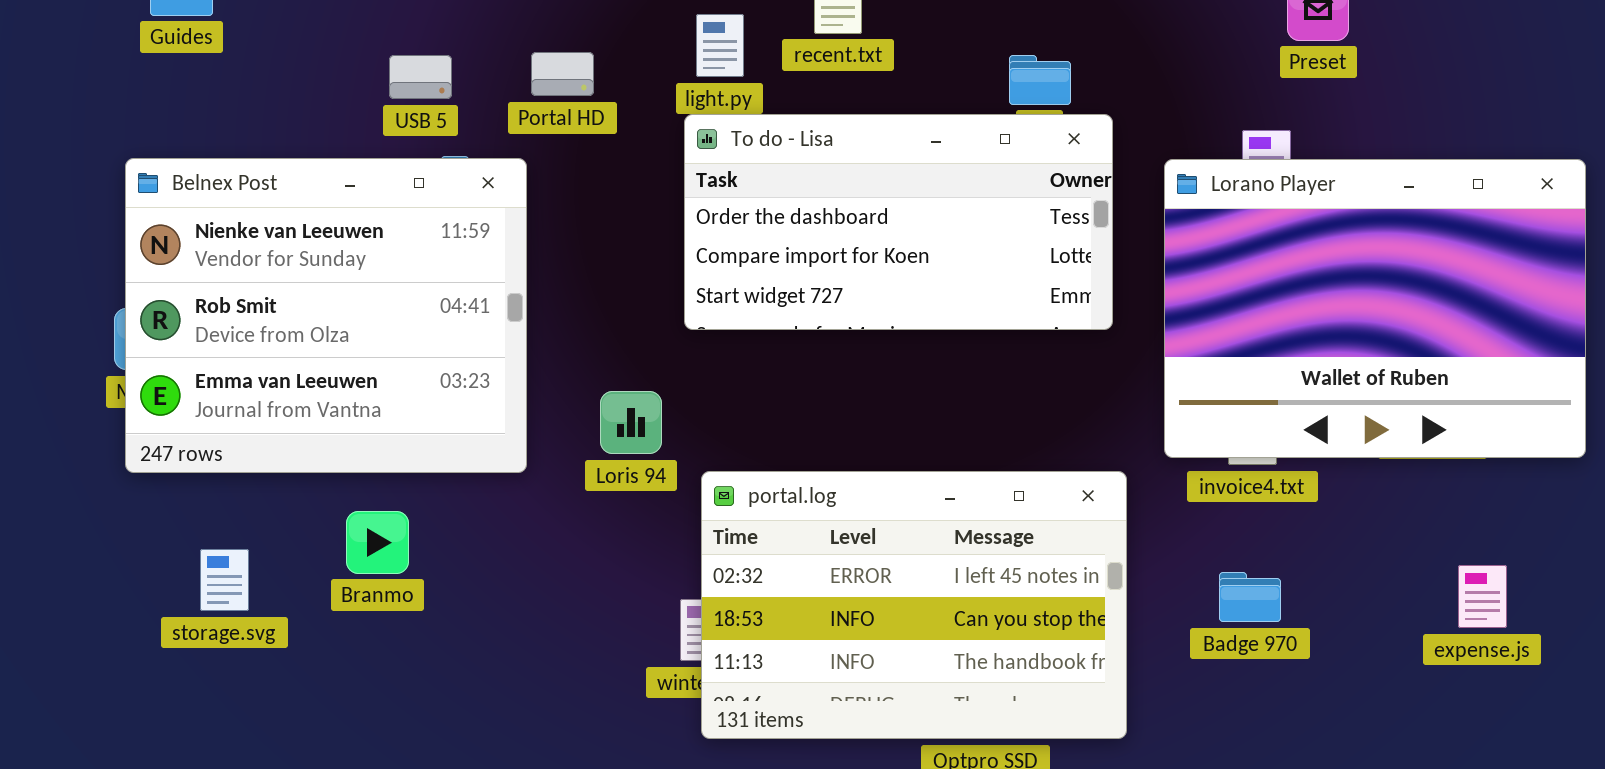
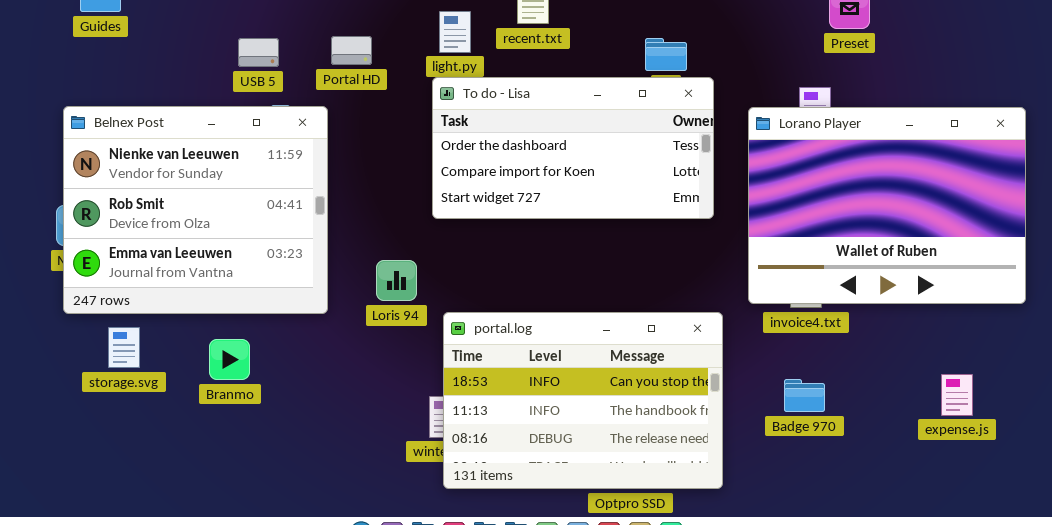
portal.log: [701,471,1127,739] -> [443,312,723,489], scrolled down 1 row
storage.svg: [200,549,249,611] -> [108,327,140,368], moved

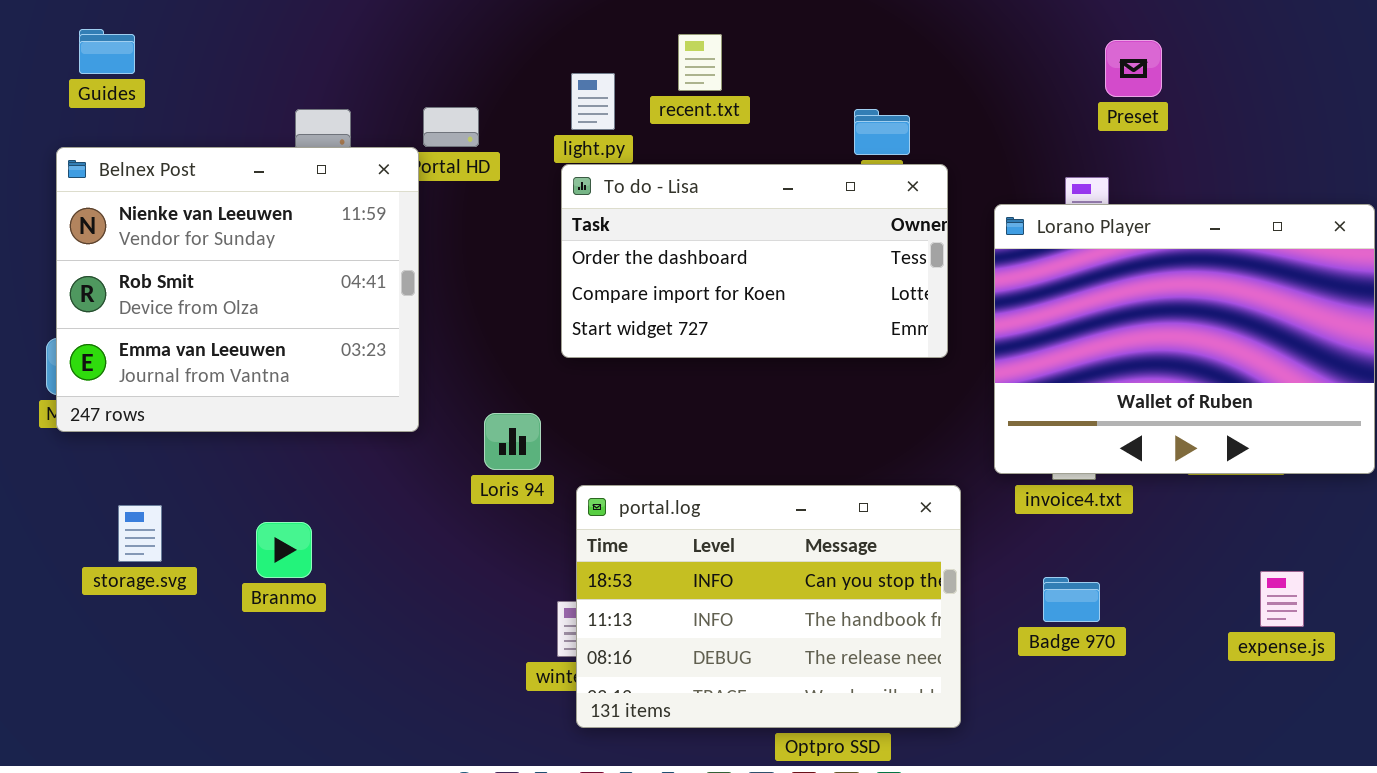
Belnex Post: [63,106,328,314] -> [56,147,419,432], moved

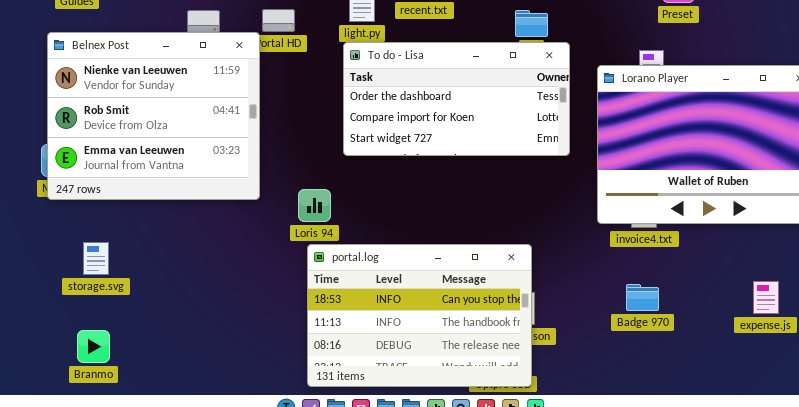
portal.log: [576,485,961,728] -> [307,244,532,387], moved
Branmo: [256,522,312,578] -> [77,330,110,363], moved

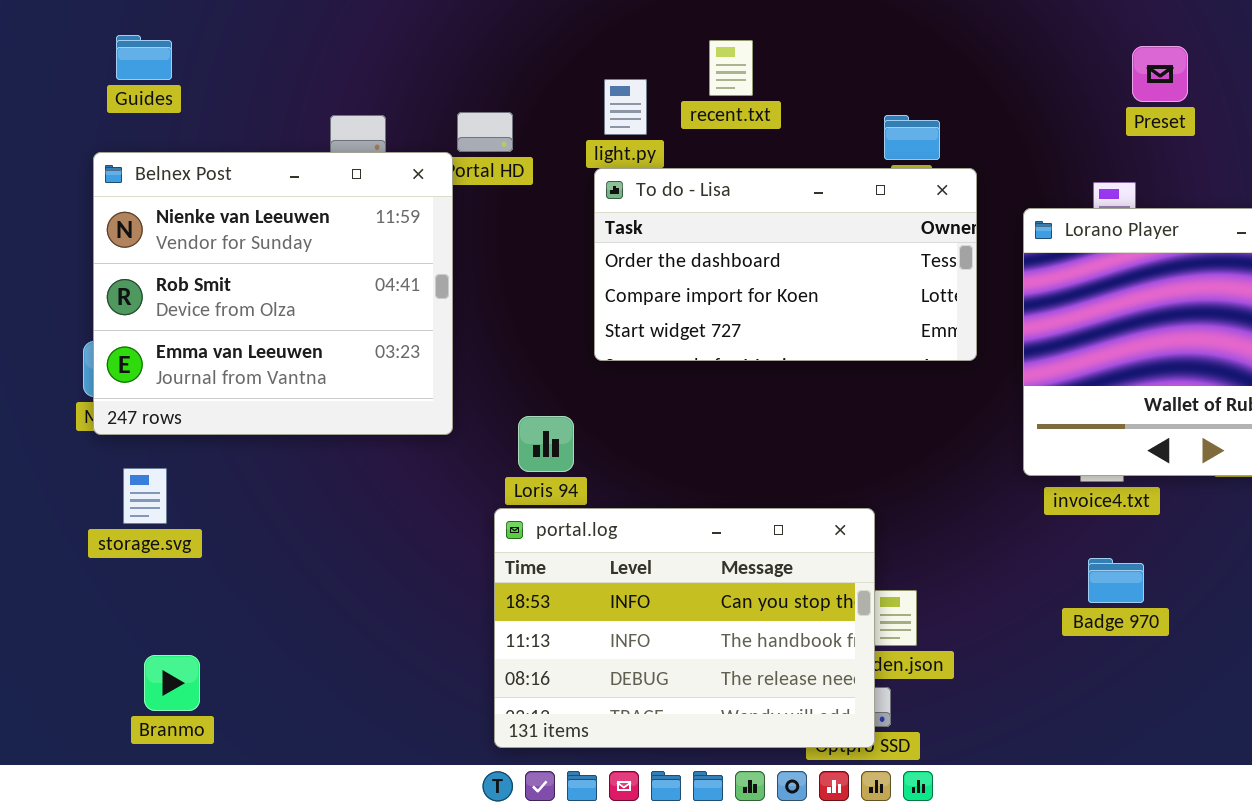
storage.svg: [83,242,109,275] -> [123,468,167,524], moved
portal.log: [307,244,532,387] -> [494,508,875,748], moved
Badge 970: [626,284,659,311] -> [1088,558,1144,603], moved

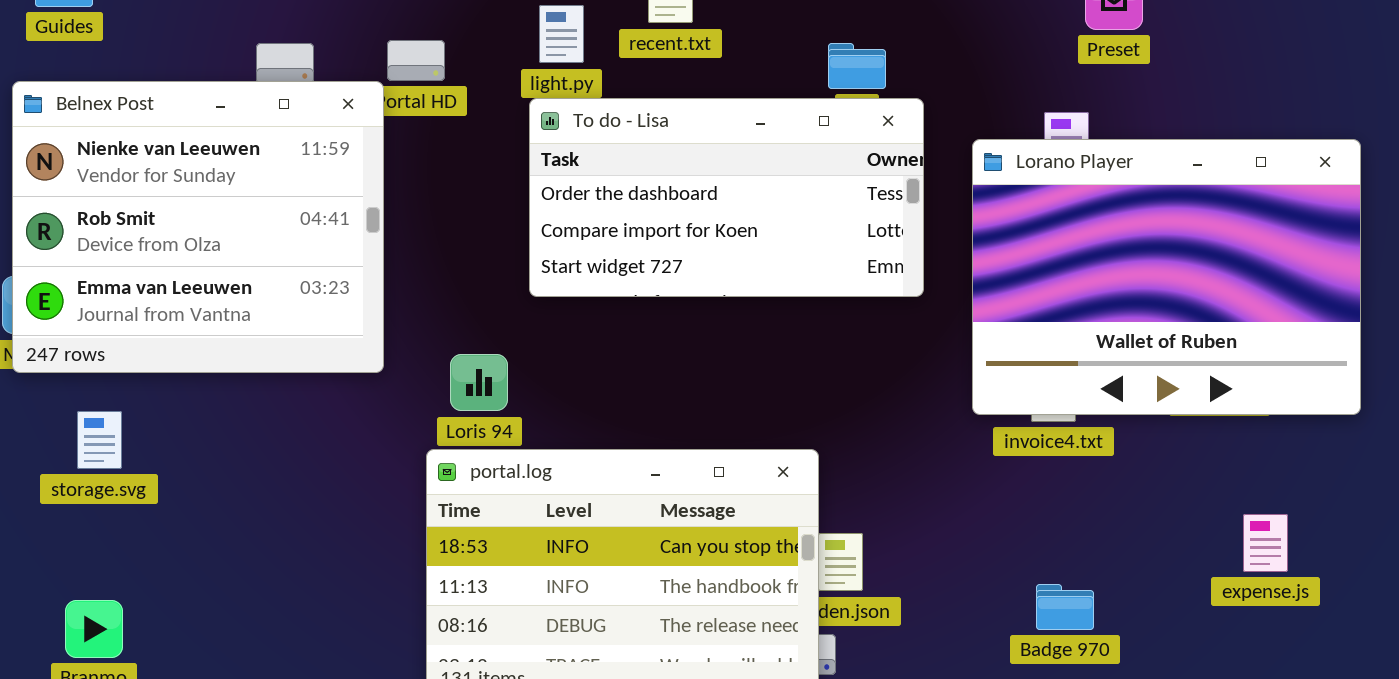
storage.svg: [123,468,167,524] -> [77,411,122,469], moved
Badge 970: [1088,558,1144,603] -> [1036,584,1094,630], moved

